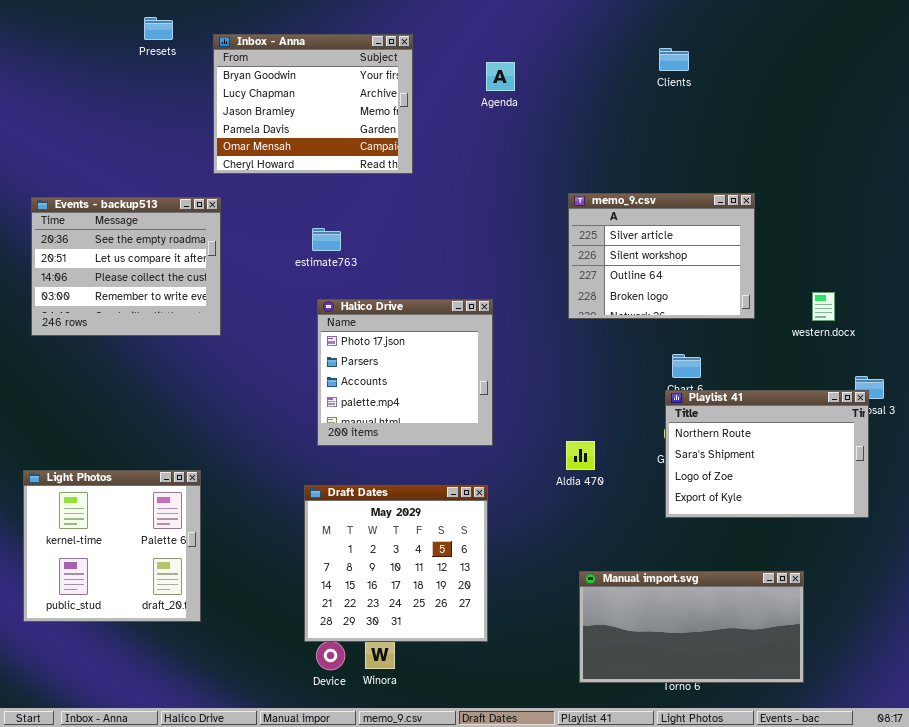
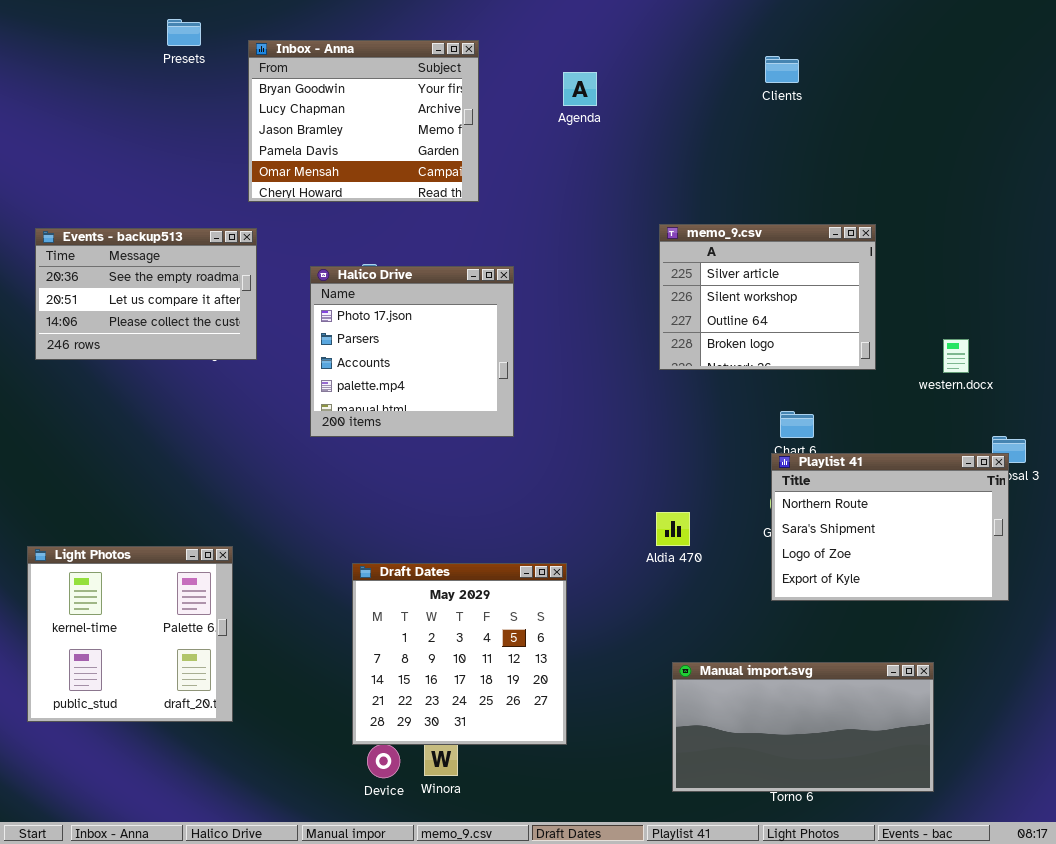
Events - backup513: [31,197,221,336] -> [35,228,257,360], resized
Halico Drive: [317,299,493,446] -> [310,266,514,437], moved

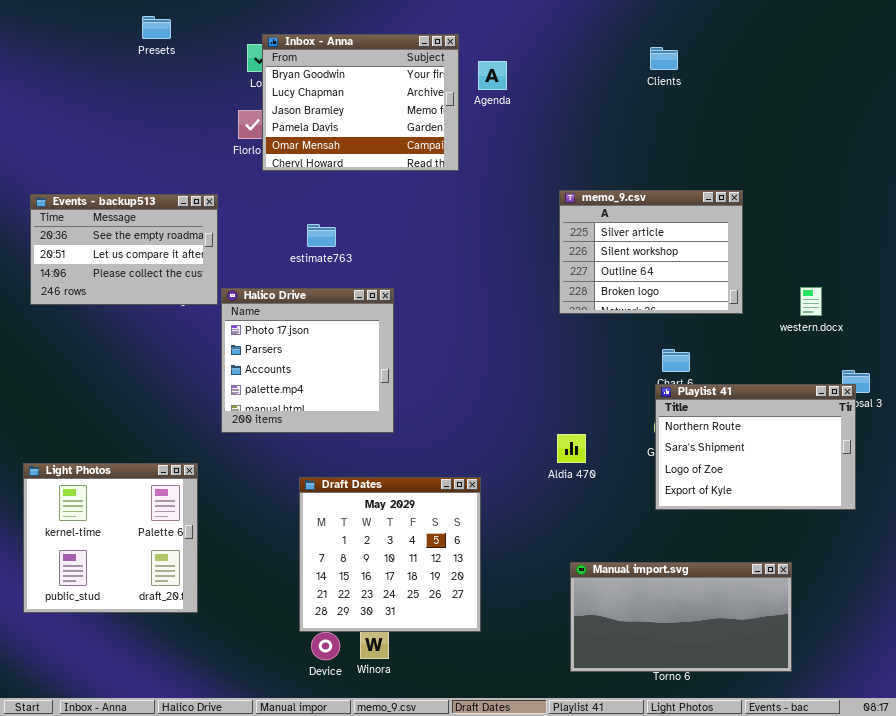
Inbox - Anna: [248,40,479,202] -> [262,34,459,171], moved
Halico Drive: [310,266,514,437] -> [221,288,394,433], moved

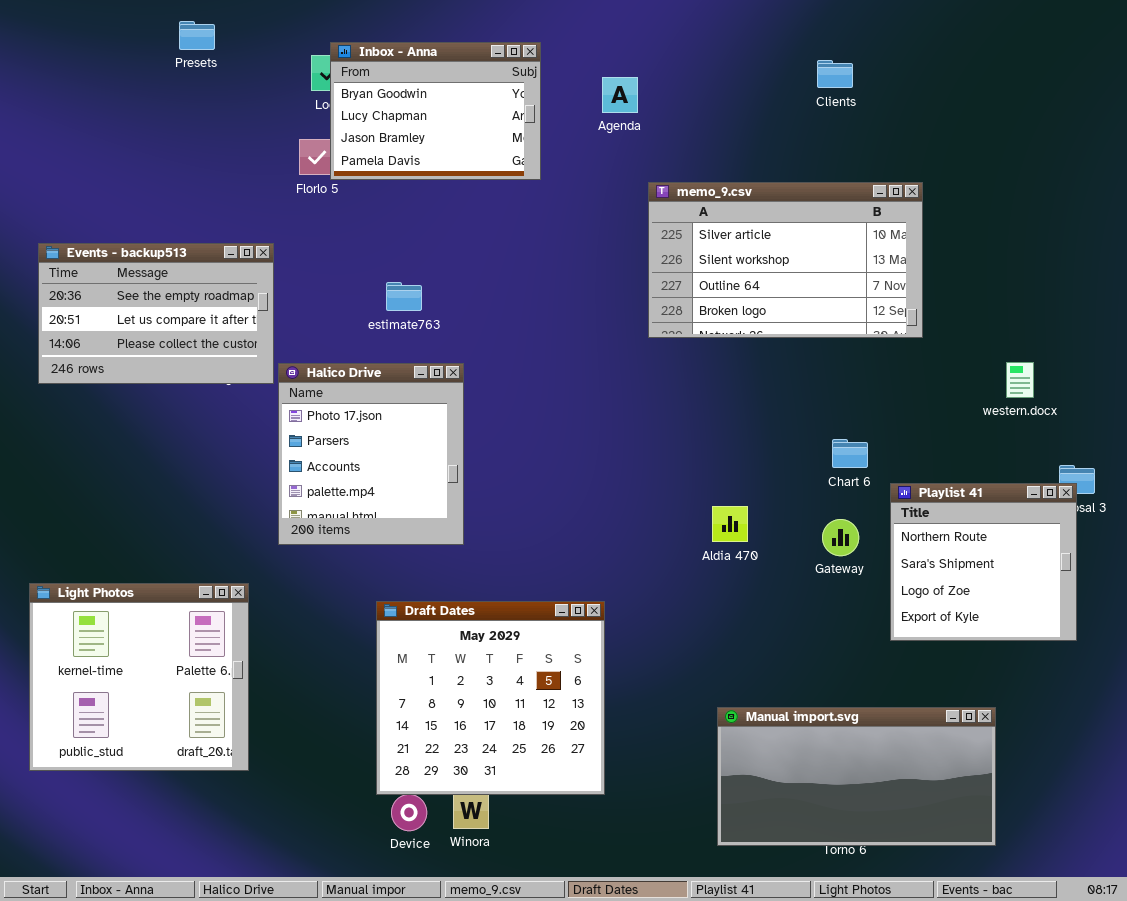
Inbox - Anna: [262,34,459,171] -> [330,42,541,180], resized
memo_9.csv: [559,190,743,314] -> [648,182,923,338], moved, resized
Halico Drive: [221,288,394,433] -> [278,363,464,545], resized
Playlist 41: [655,384,856,510] -> [890,483,1077,641], resized
Aldia 470: [557,434,586,463] -> [712,506,748,542], moved

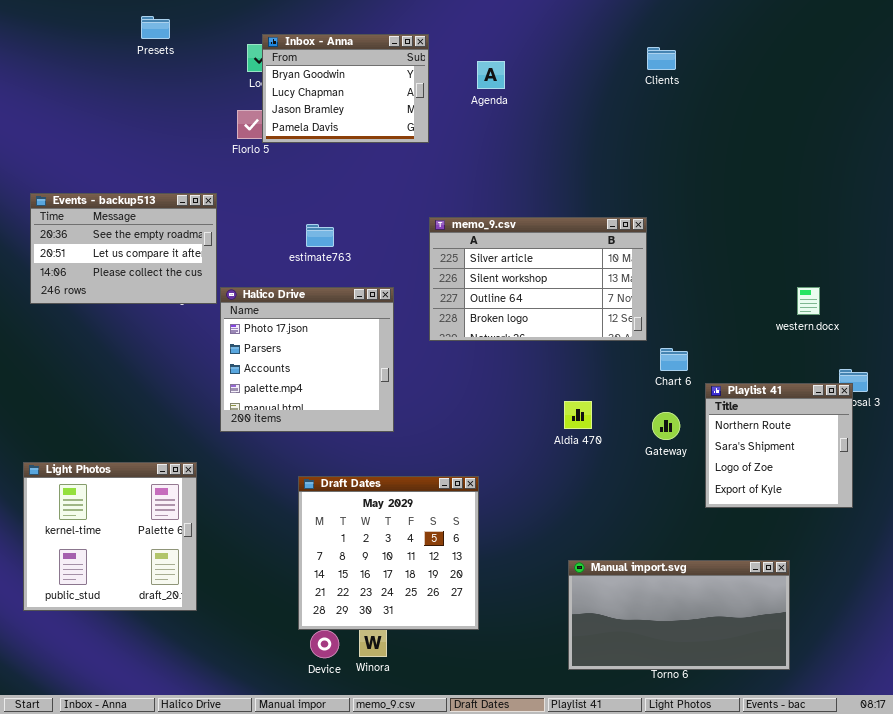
memo_9.csv: [648,182,923,338] -> [429,217,647,341], moved
Halico Drive: [278,363,464,545] -> [220,287,394,432], resized

